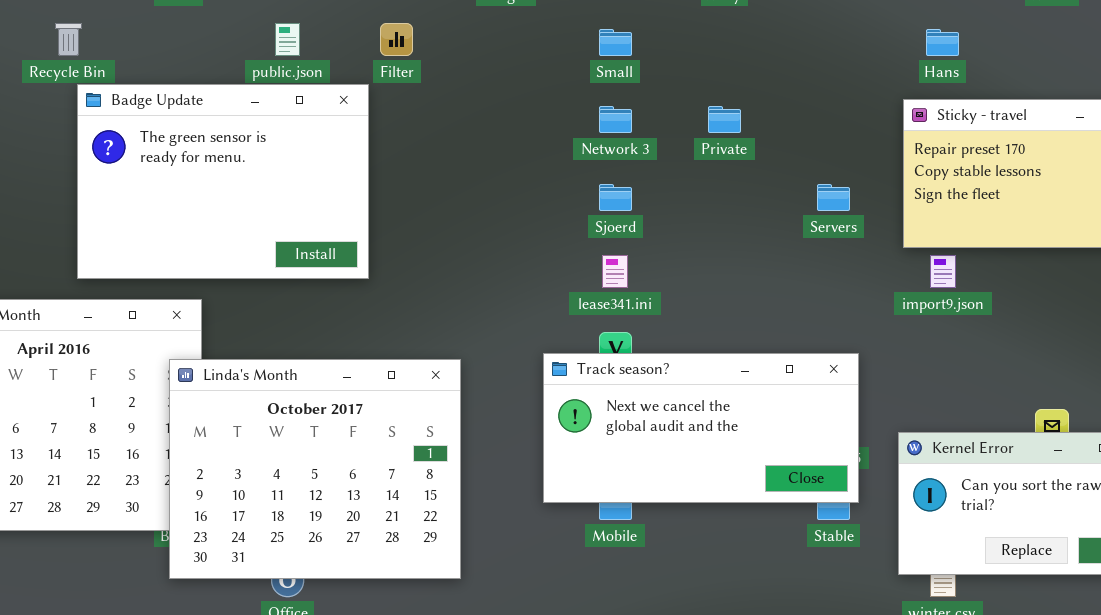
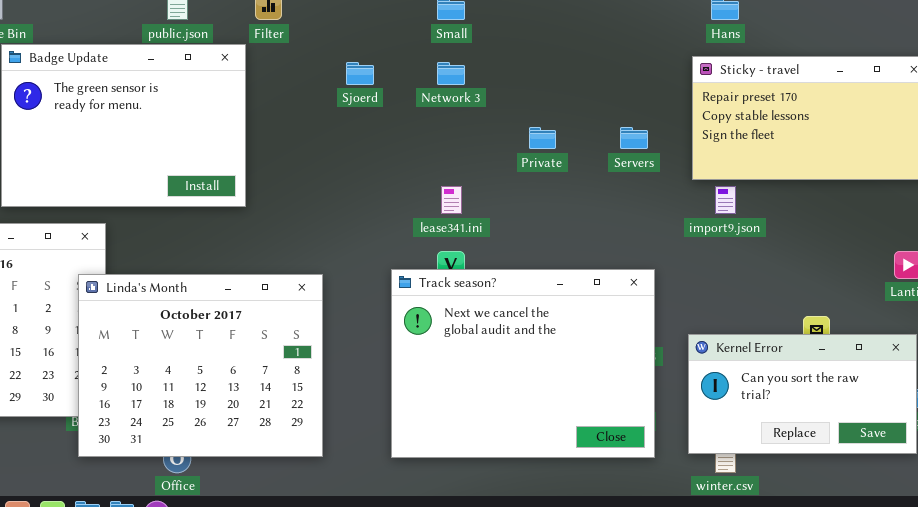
Private: [708,106,741,133] -> [529,127,556,149], moved
Sjoerd: [599,184,632,211] -> [346,62,374,85], moved
Track season?: [543,353,859,503] -> [391,269,655,458], resized

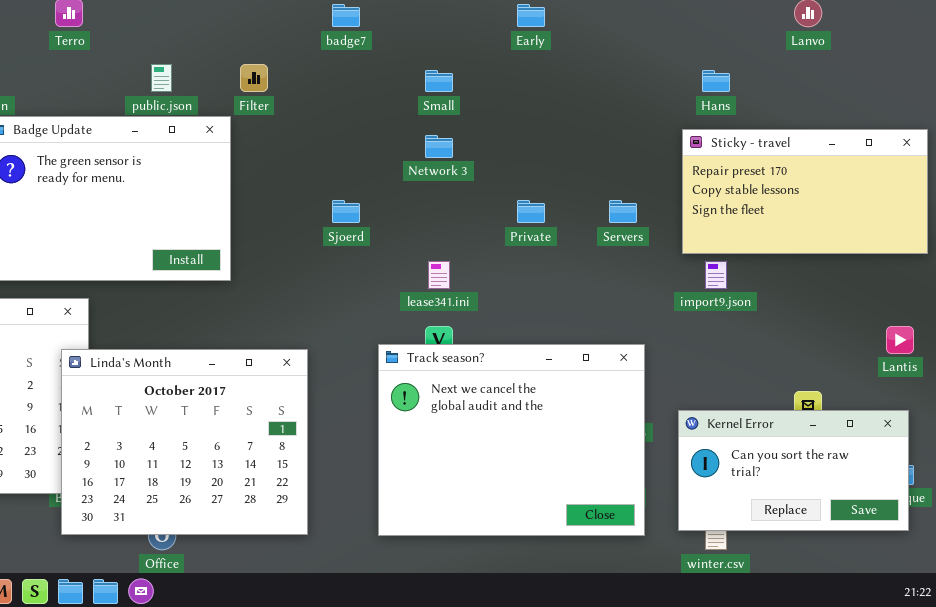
Sjoerd: [346,62,374,85] -> [332,200,360,223], moved

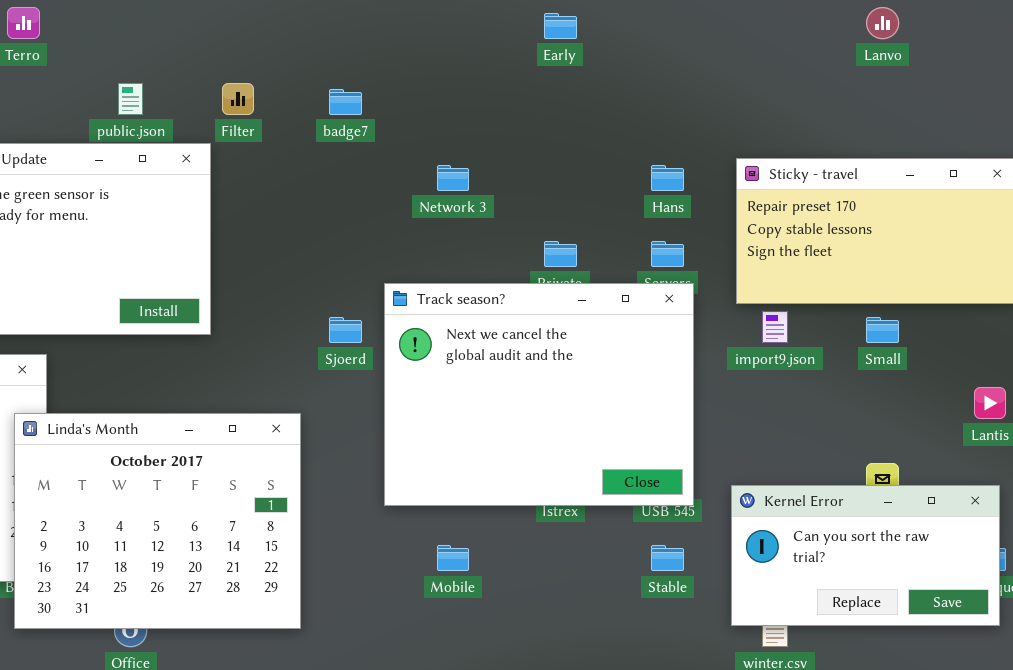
badge7: [332,4,360,27] -> [329,89,362,115], moved
Small: [425,70,453,92] -> [866,317,899,343], moved
Hans: [702,70,730,92] -> [651,165,684,191], moved
Sjoerd: [332,200,360,223] -> [329,317,362,343], moved
Track season?: [378,344,645,536] -> [384,283,694,506], moved

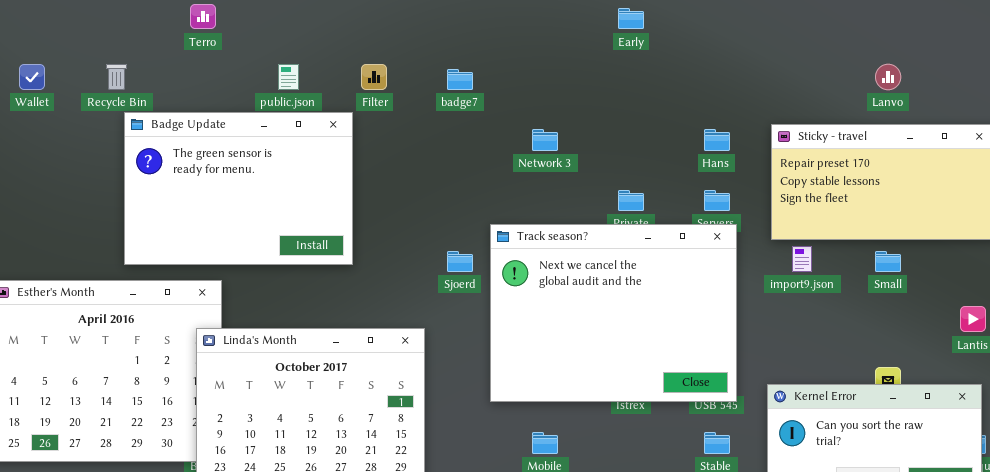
Lanvo: [866,7,899,39] -> [875,64,901,90], moved

